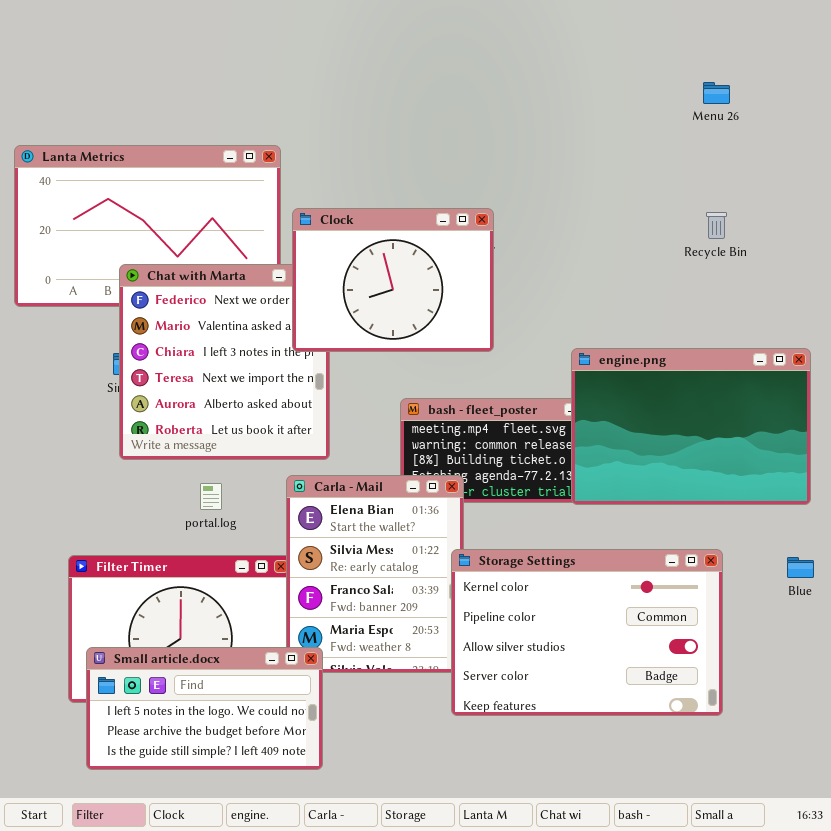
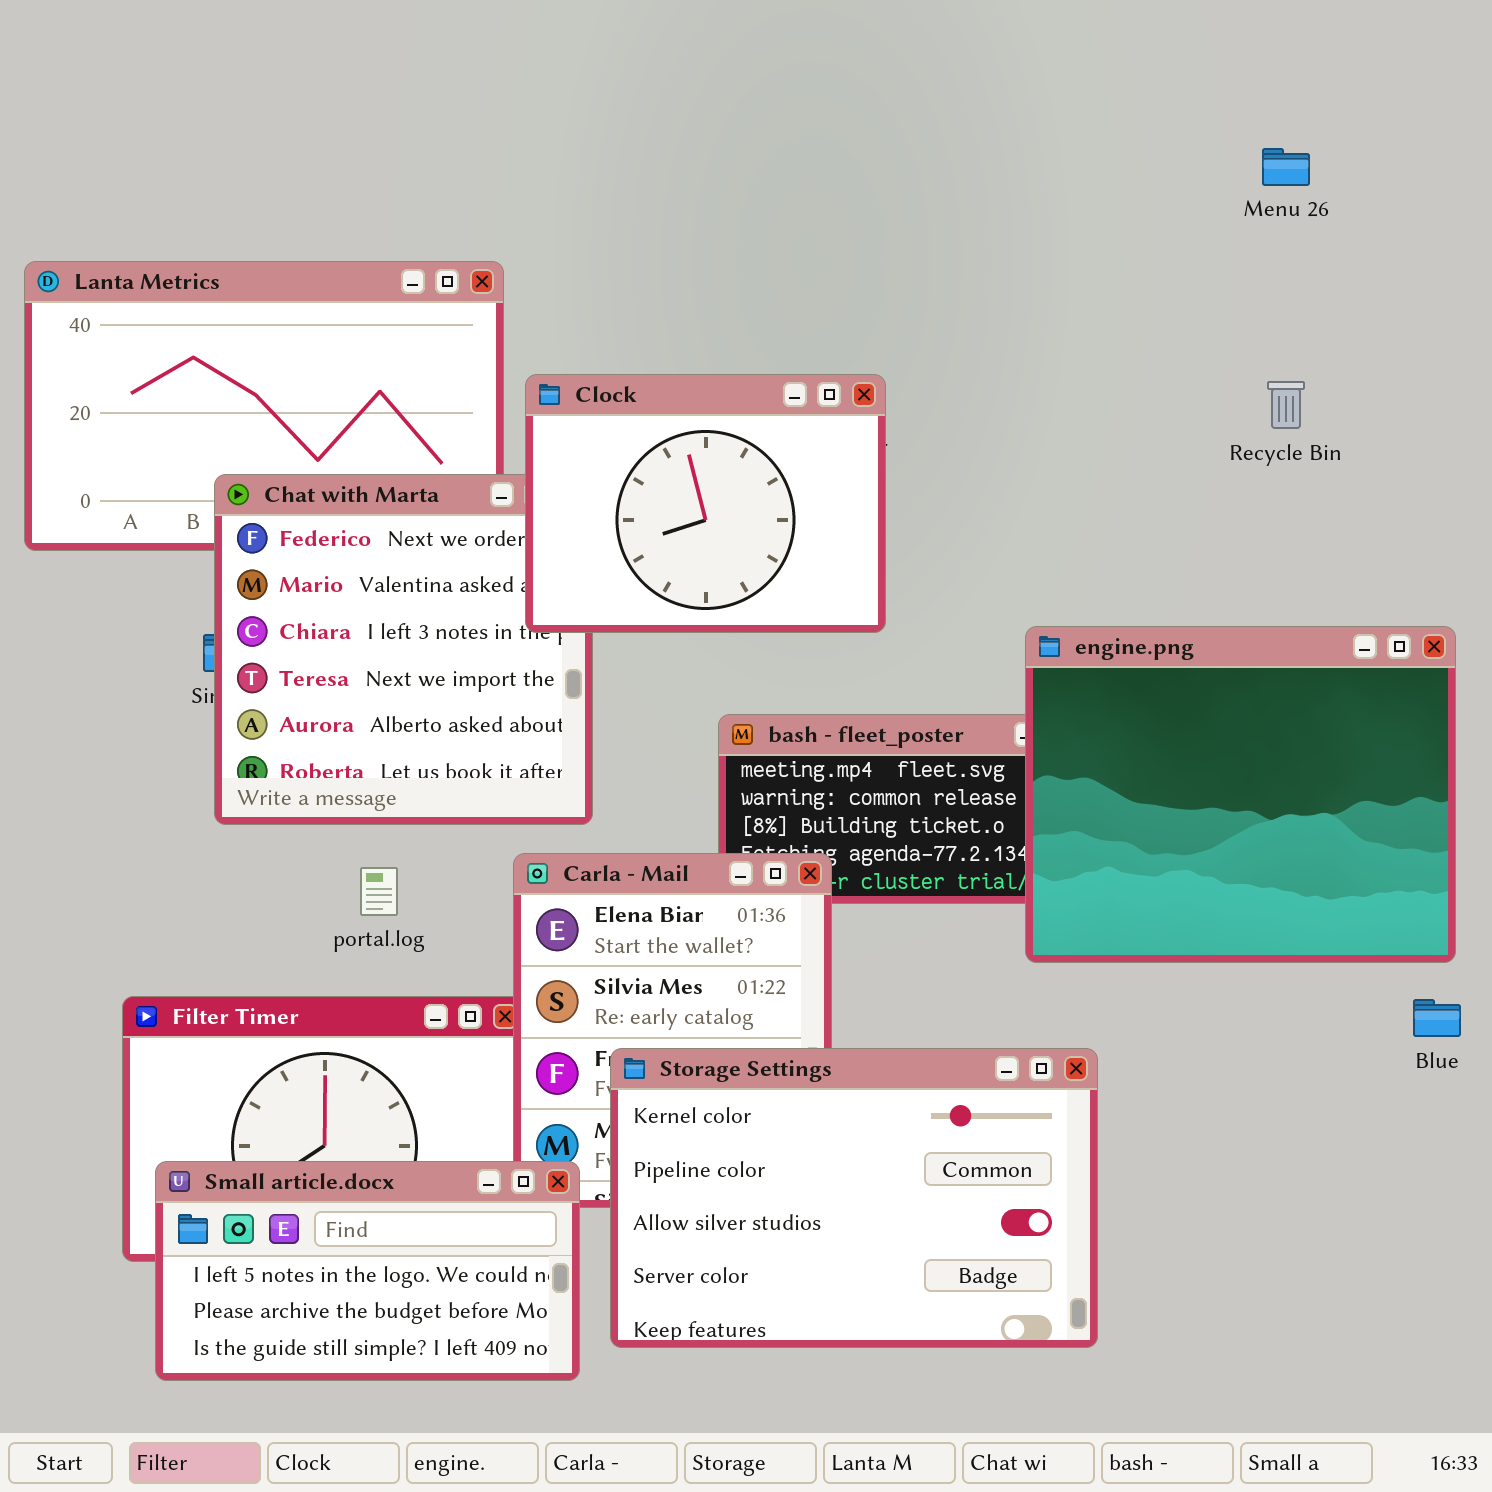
engine.png: [571,348,811,505] -> [1025,626,1456,963], resized
Storage Settings: [451,549,723,716] -> [610,1048,1098,1348], moved

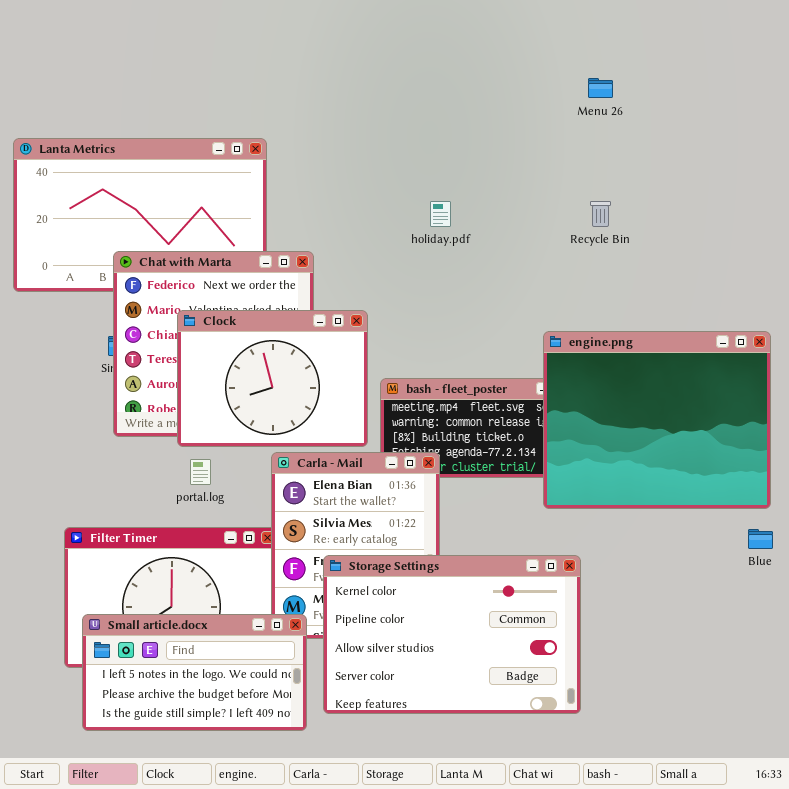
Menu 26: [1262,148,1310,186] -> [588,78,613,98], moved
Clock: [525,374,886,633] -> [177,310,368,447], moved
Recycle Bin: [1267,381,1305,429] -> [590,201,611,227], moved

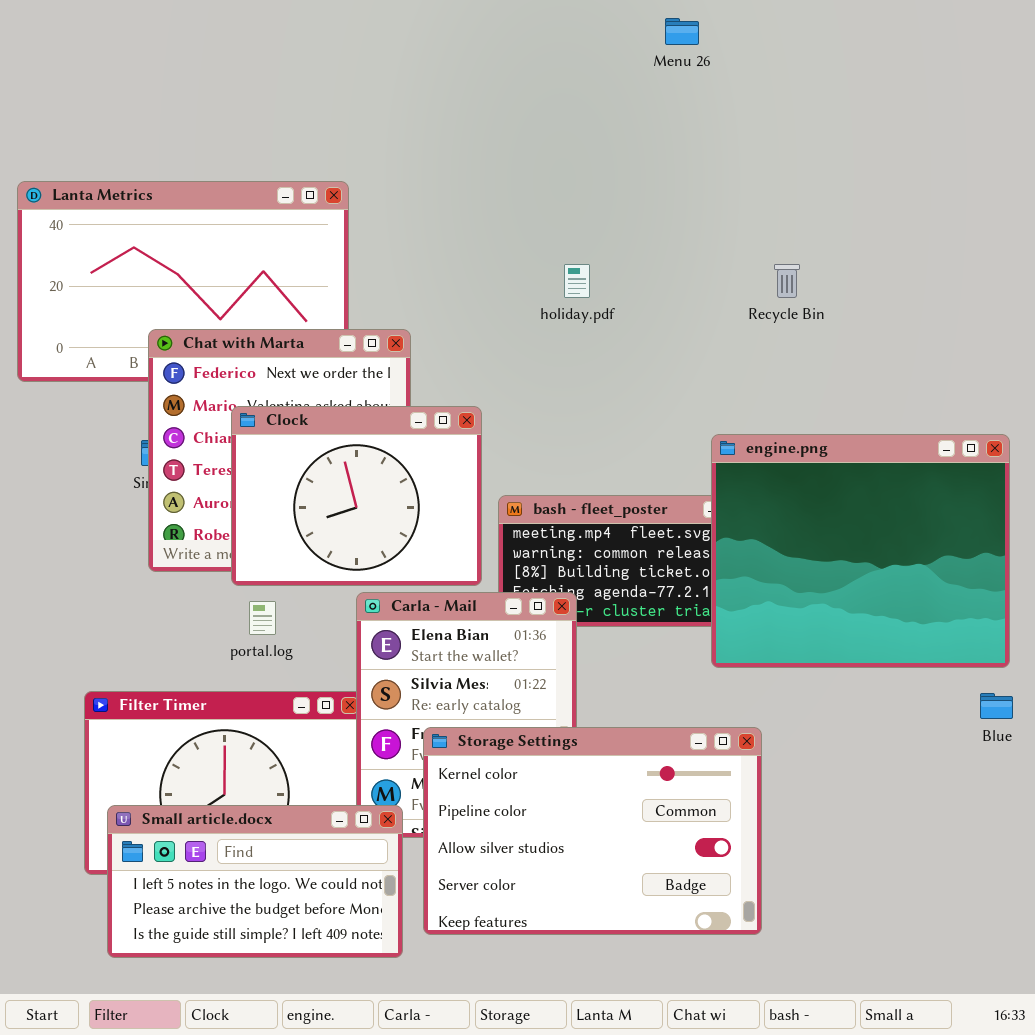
Menu 26: [588,78,613,98] -> [665,18,699,45], moved

